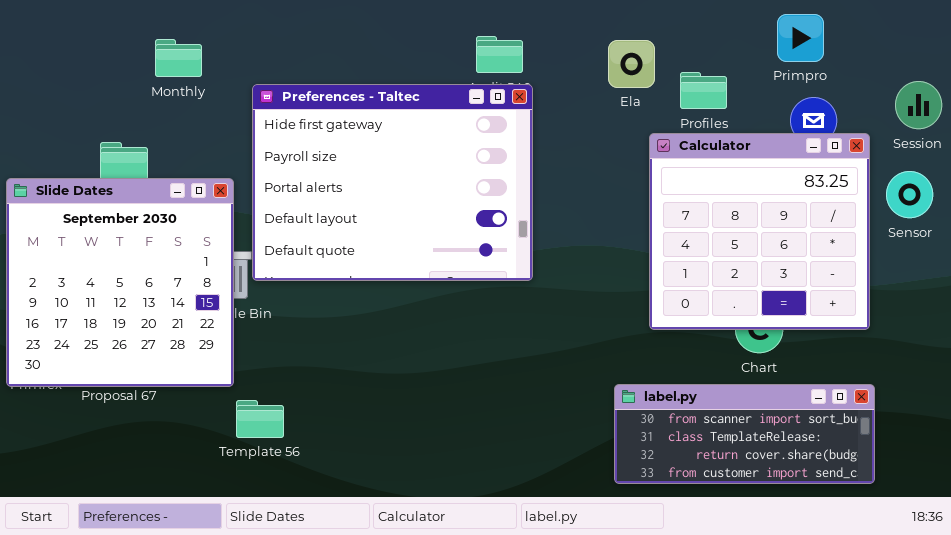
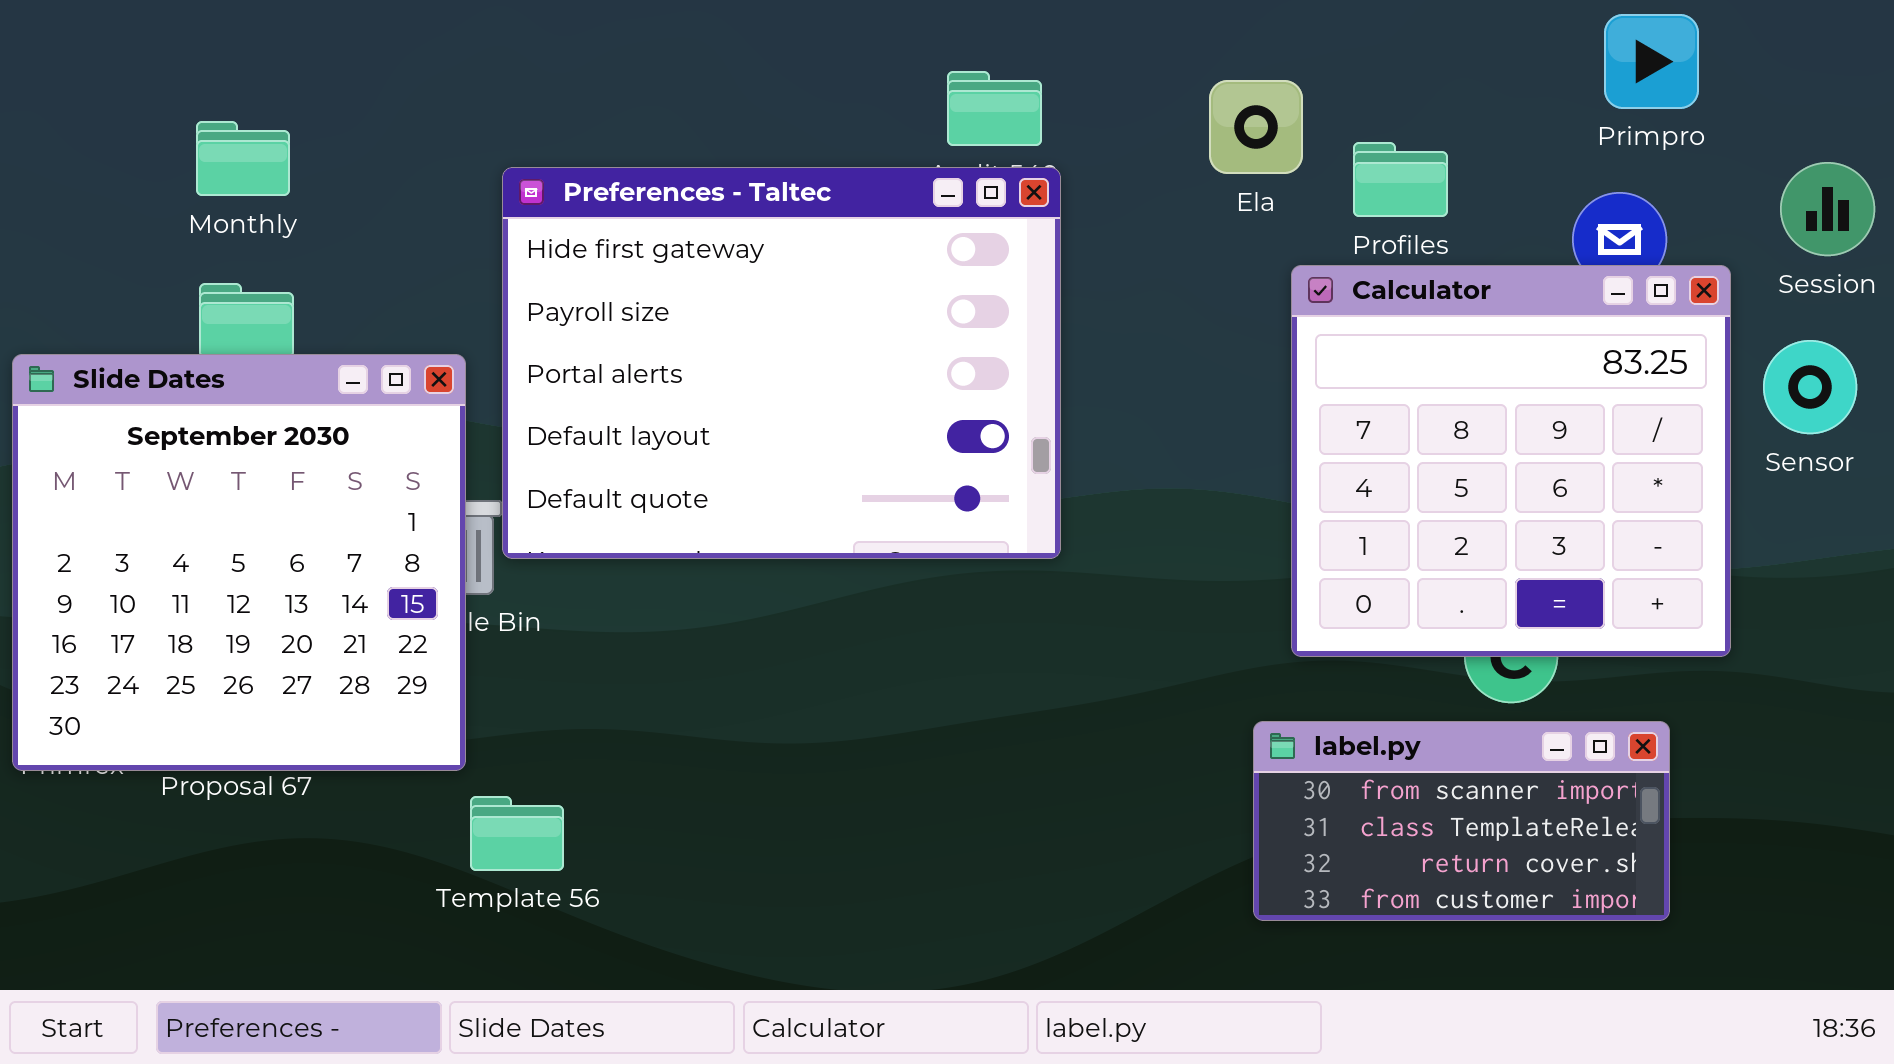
Primpro: [777,14,824,62] -> [1604,14,1699,109], moved
Monthly: [155,39,202,77] -> [196,121,290,196], moved
label.py: [614,384,875,484] -> [1253,721,1670,921], moved, resized

